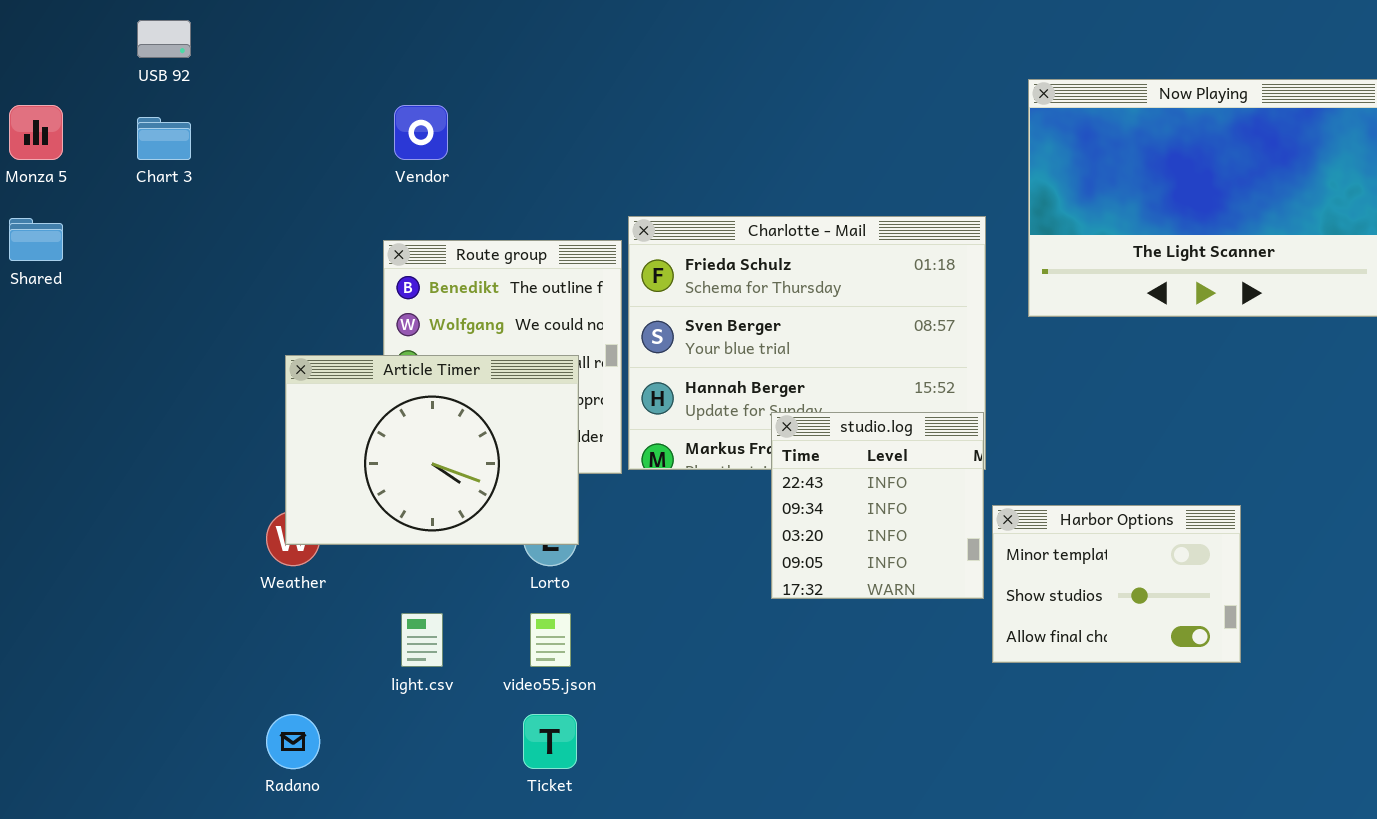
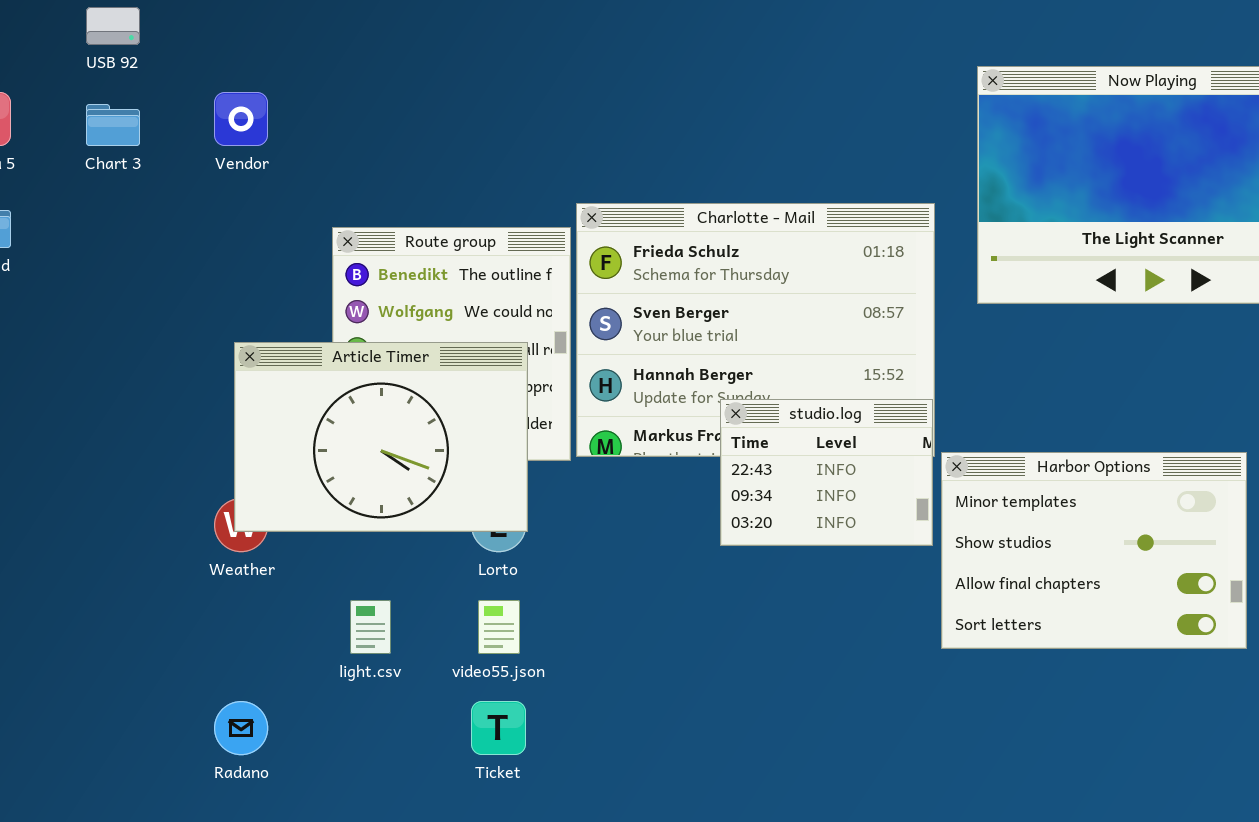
Vendor: [394,105,448,160] -> [214,92,268,146], moved
studio.log: [771,412,984,599] -> [720,399,933,546], resized
Harbor Options: [992,505,1241,663] -> [941,452,1247,649], resized

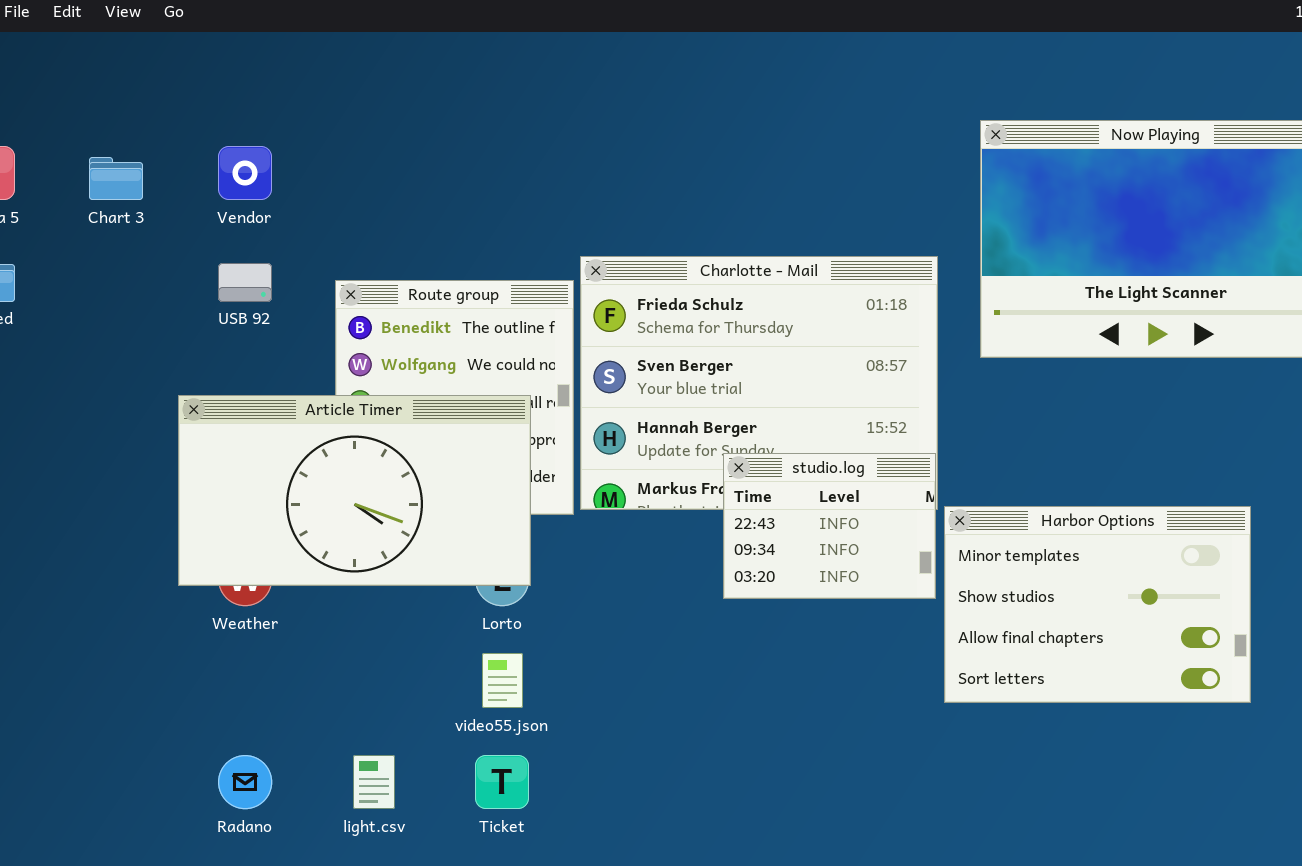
USB 92: [86,7,140,45] -> [218,263,272,302], moved
Article Timer: [234,342,528,532] -> [178,395,531,586], resized
light.csv: [350,600,391,654] -> [353,755,395,809], moved

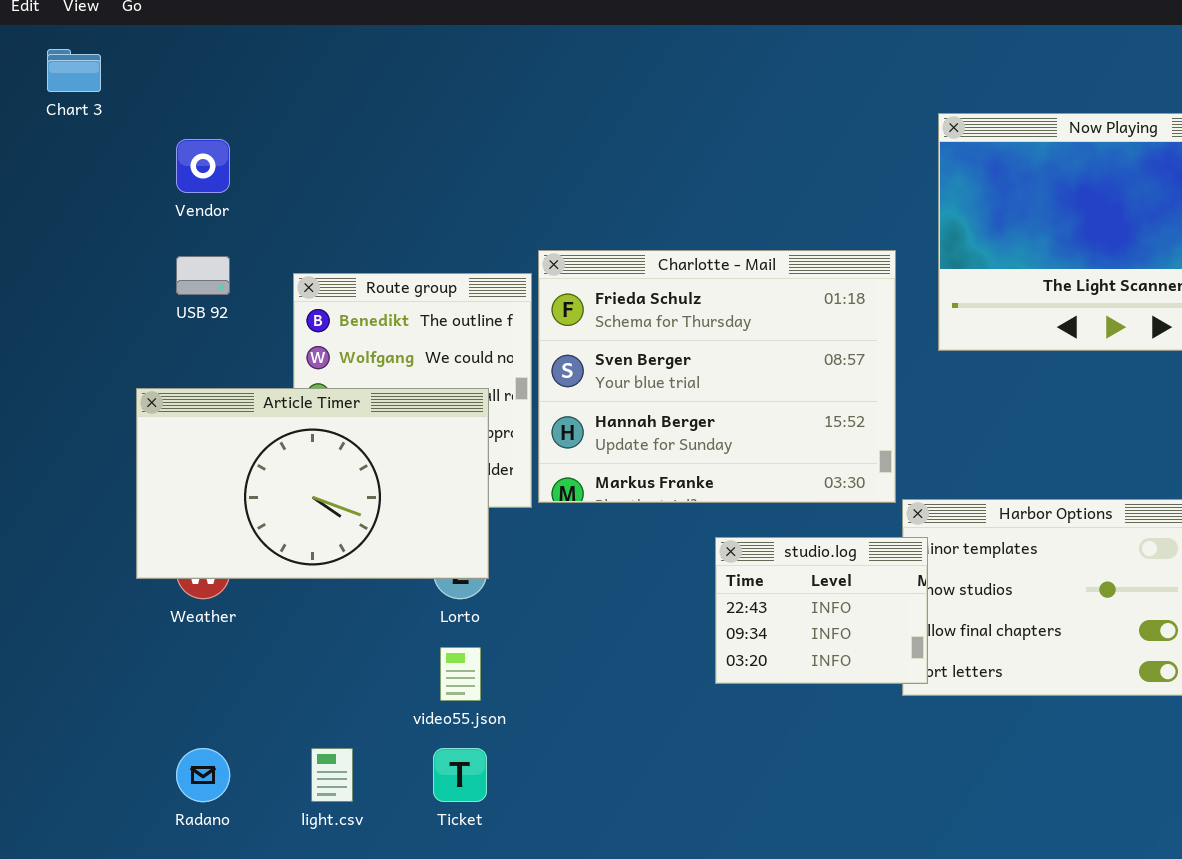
Chart 3: [89,157,143,200] -> [47,49,101,92], moved
studio.log: [723,453,936,599] -> [715,537,928,684], moved

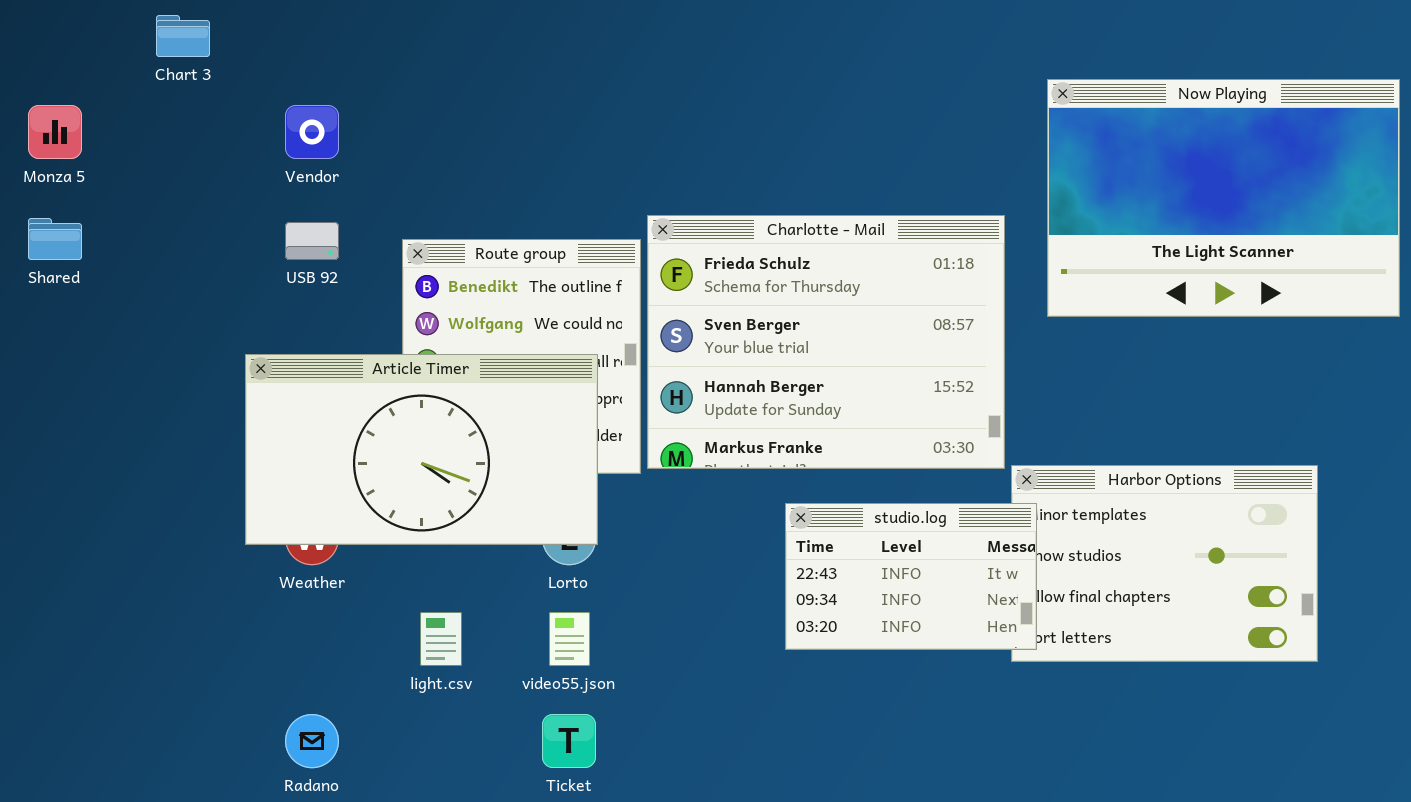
studio.log: [715,537,928,684] -> [785,503,1037,650], resized
light.csv: [311,748,353,802] -> [420,612,462,666], moved

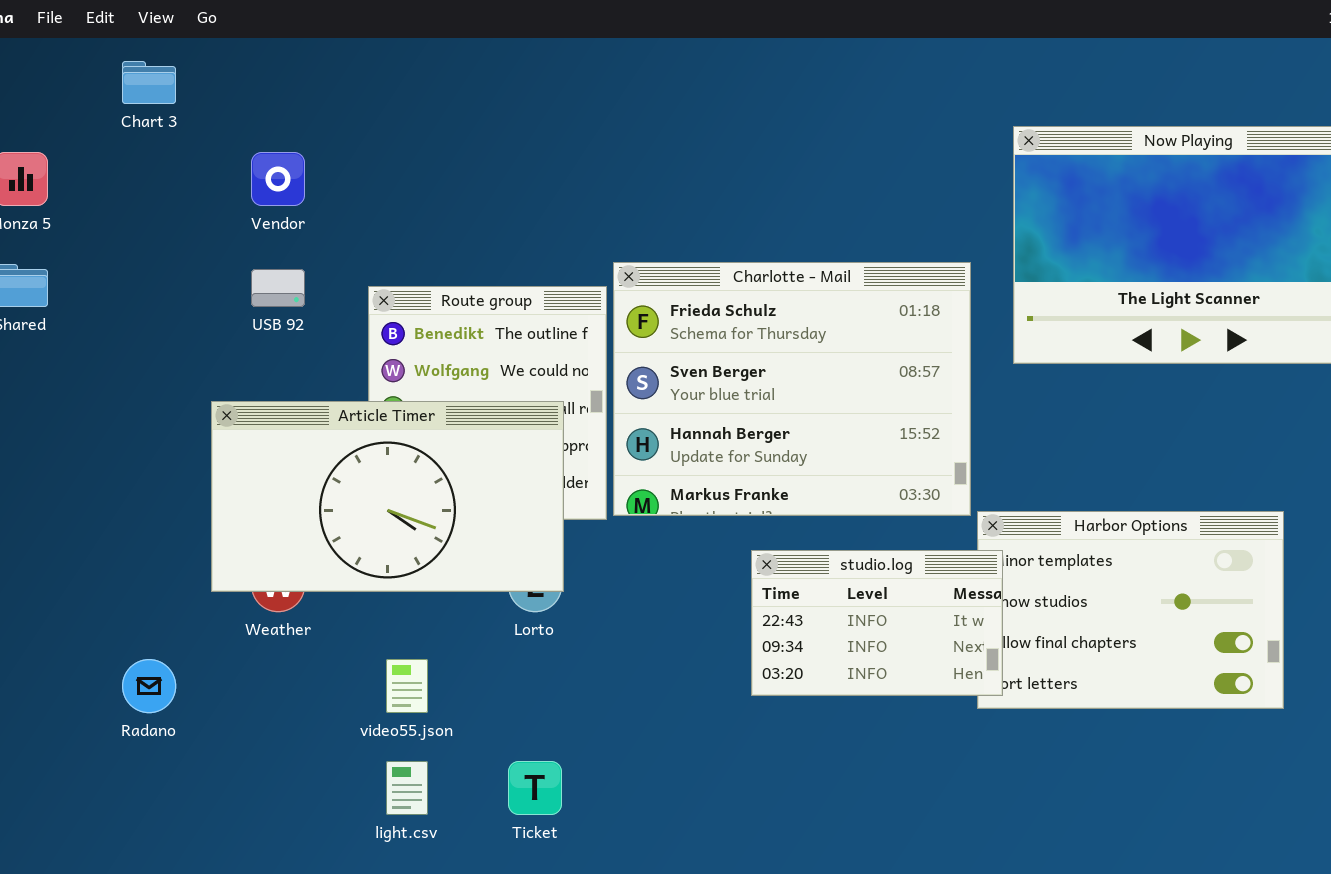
light.csv: [420,612,462,666] -> [386,761,428,815], moved
video55.json: [549,612,590,666] -> [386,659,428,713], moved
Radano: [285,714,339,768] -> [122,659,176,713], moved

